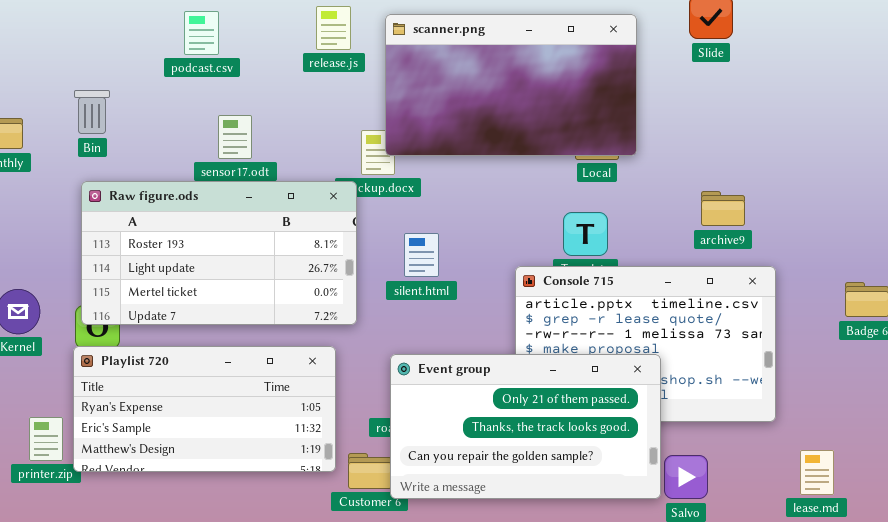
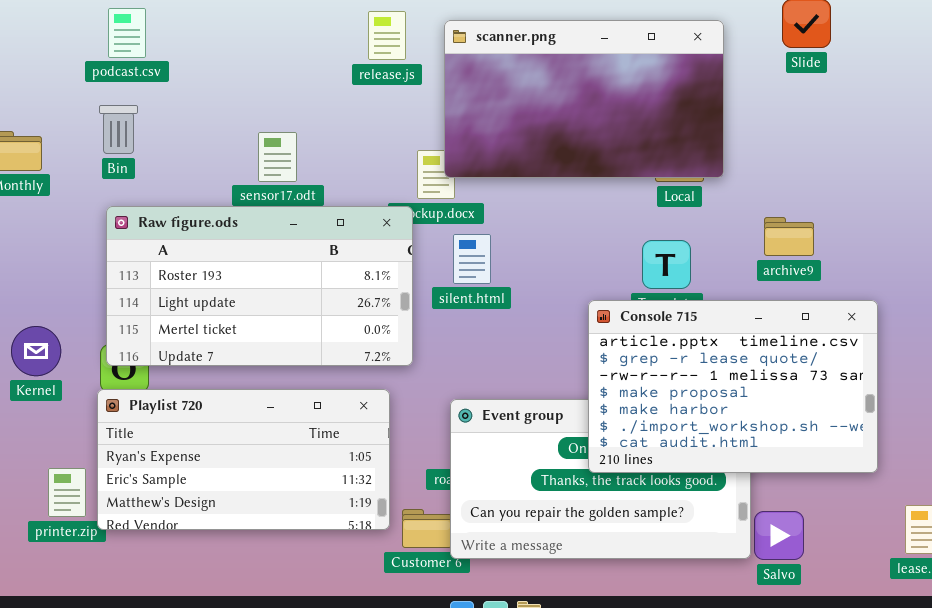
podcast.csv: [184,11,219,55] -> [108,8,146,58], moved
archive9: [701,191,745,226] -> [764,217,814,256], moved
silent.html: [404,233,439,277] -> [453,234,491,284], moved
Console 715: [515,266,776,422] -> [588,300,878,473], raised

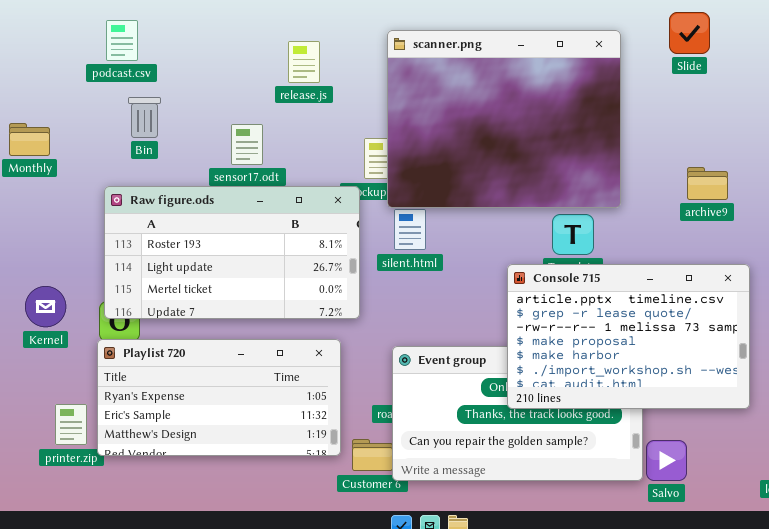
release.js: [368,11,406,60] -> [288,41,320,83], moved
scanner.png: [444,20,724,178] -> [387,30,621,208], resized
Bin: [99,105,138,154] -> [128,97,161,138], moved
archive9: [764,217,814,256] -> [687,167,728,200], moved

